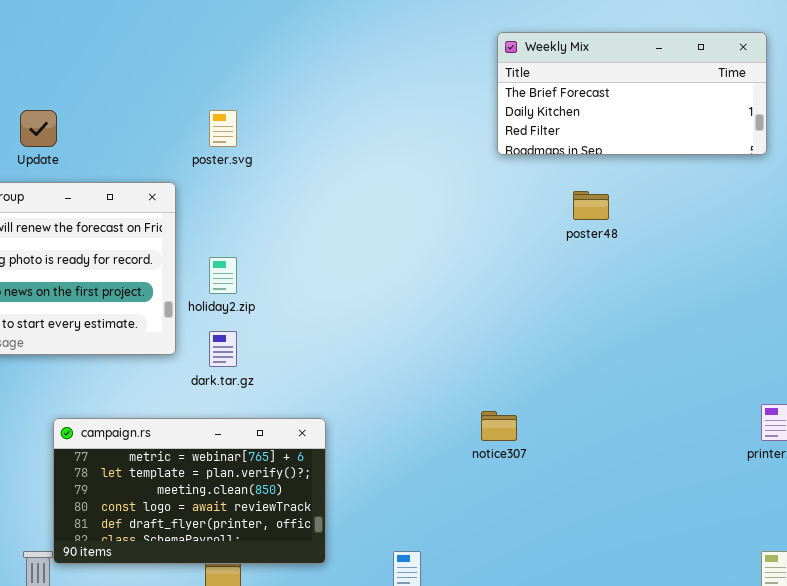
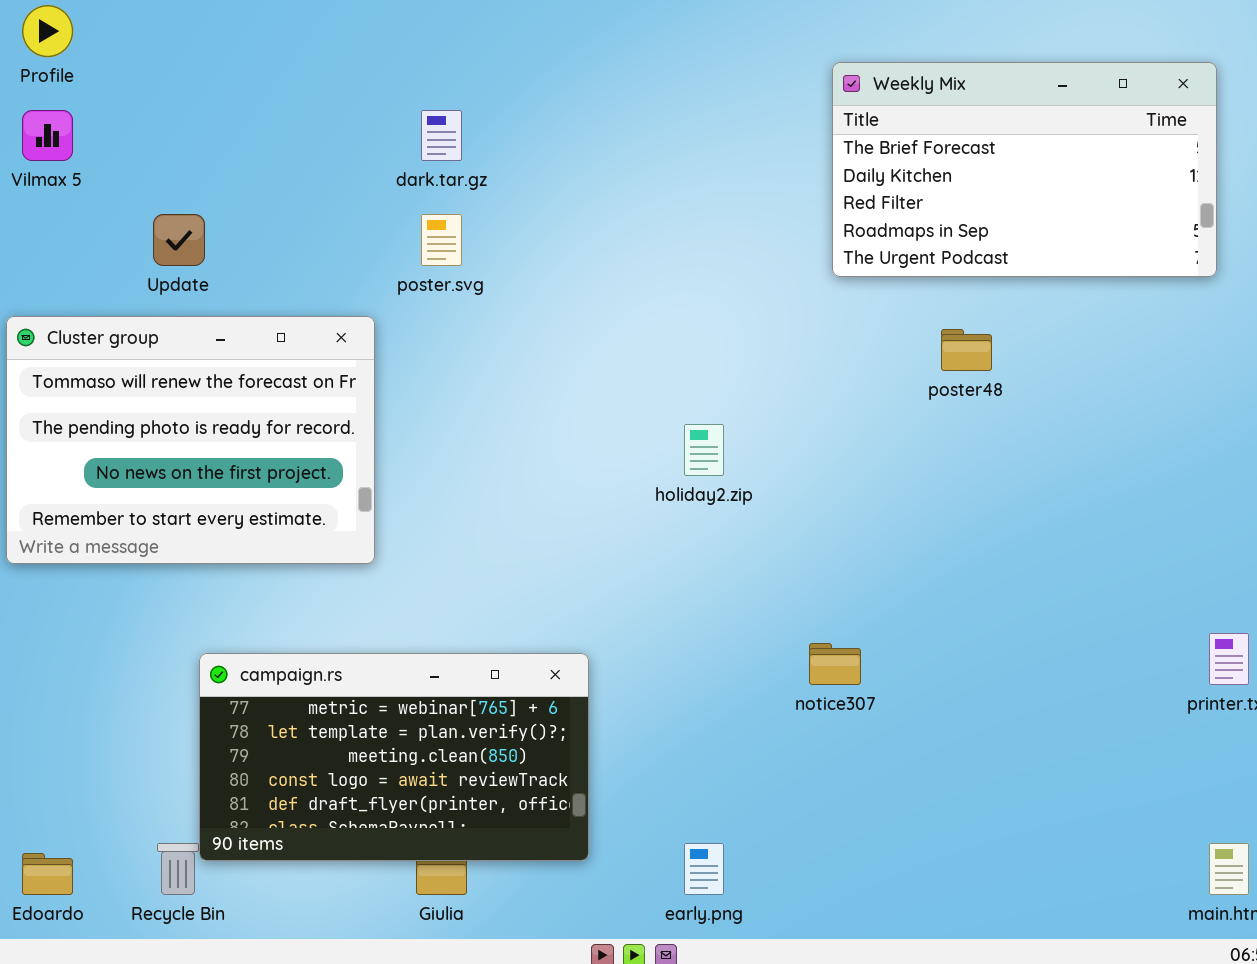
Weekly Mix: [497,32,767,155] -> [832,62,1217,277], resized
holiday2.zip: [209,257,237,294] -> [684,424,724,476], moved
dark.tar.gz: [209,331,237,367] -> [421,110,462,161], moved

